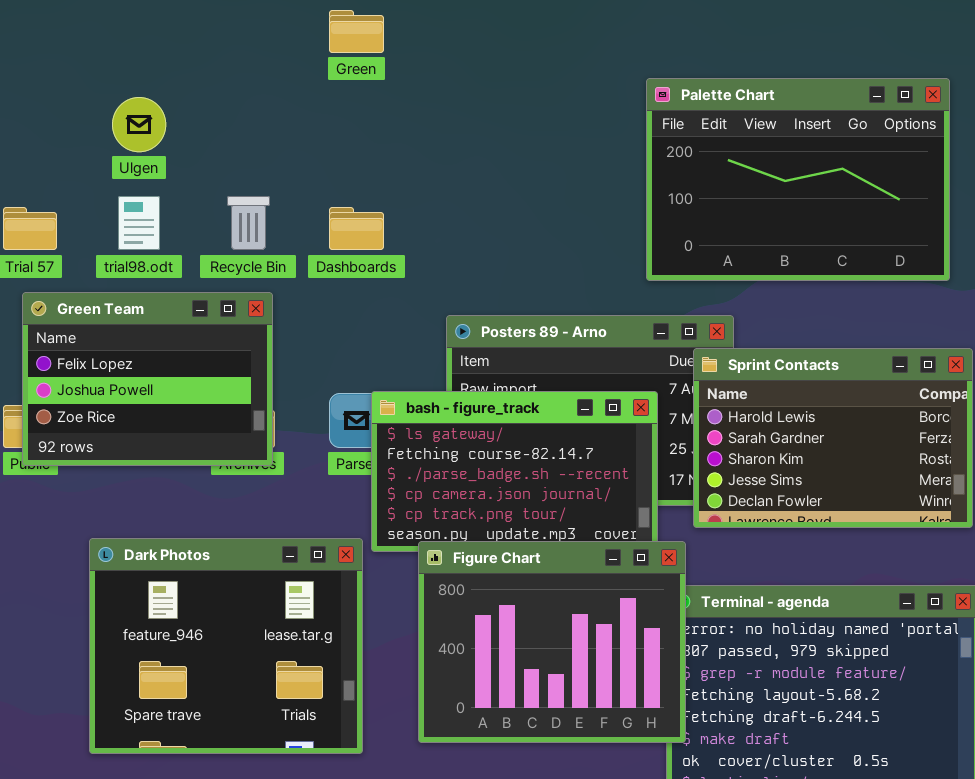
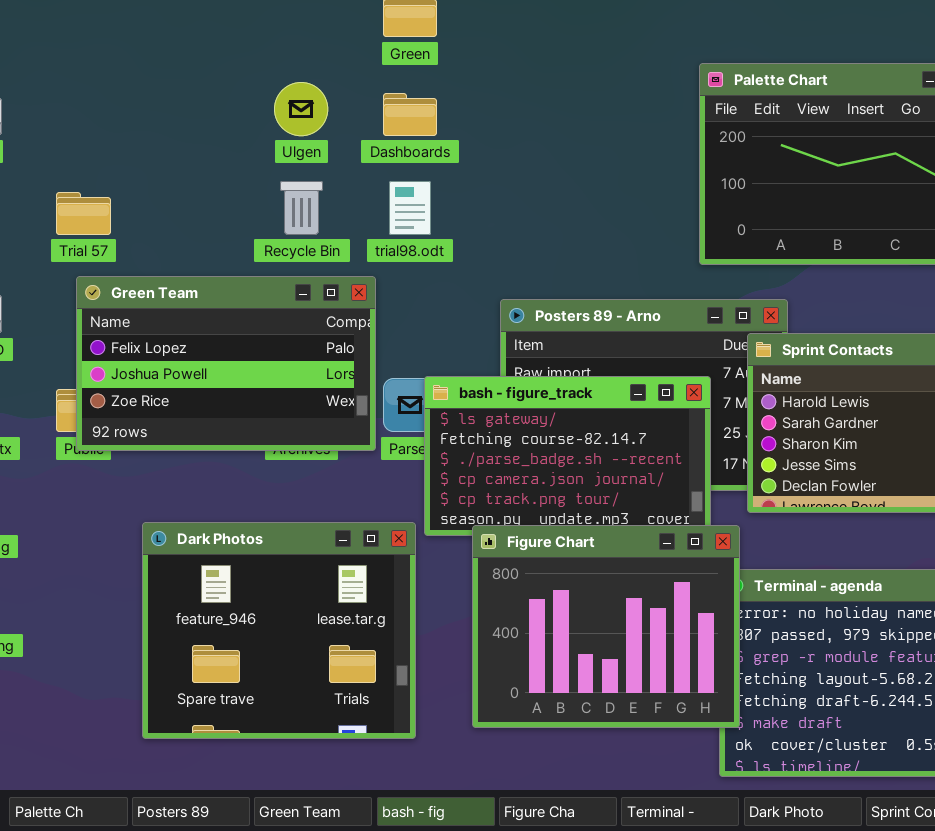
Ulgen: [112,97,166,152] -> [274,82,328,136], moved
trial98.odt: [118,196,160,250] -> [389,181,431,235], moved
Dashboards: [329,207,384,250] -> [383,93,437,136], moved
Green Team: [22,292,273,466] -> [76,276,376,451], resized

